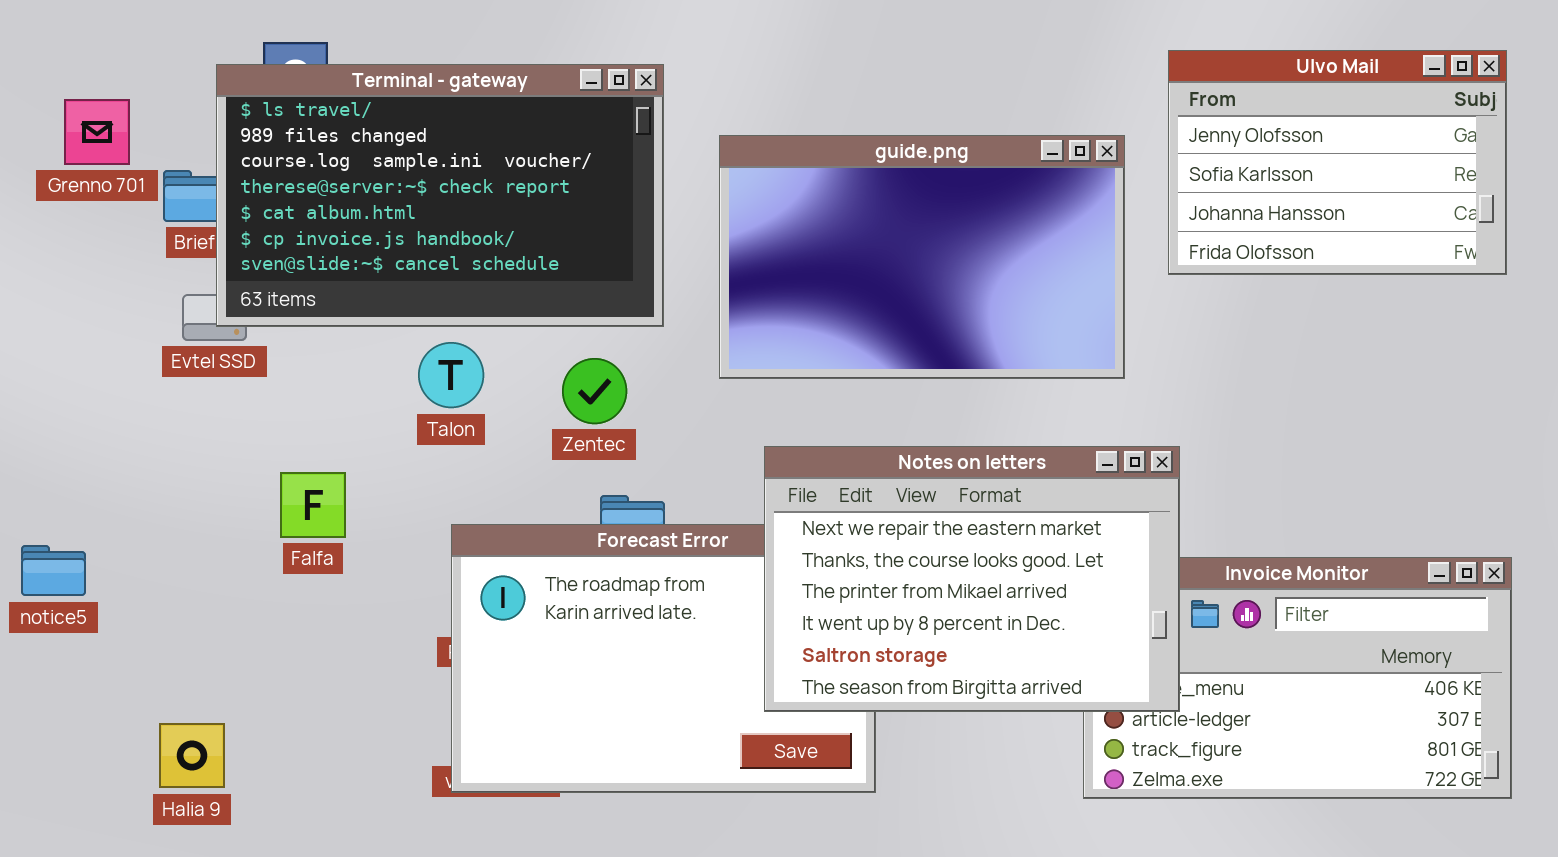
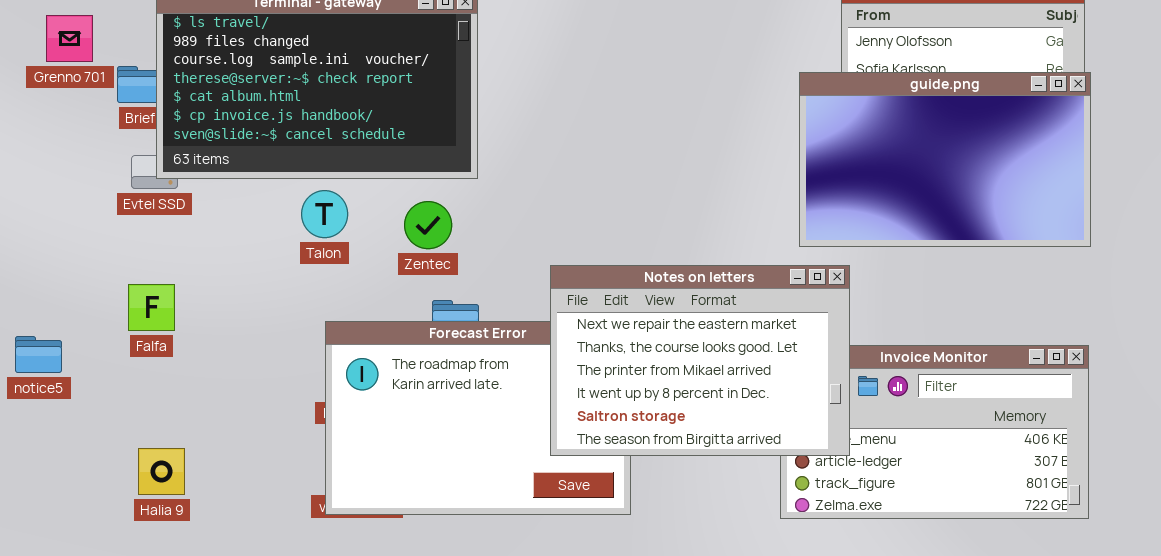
guide.png: [719,135,1125,379] -> [799,72,1091,247], moved
Falfa: [280,472,346,538] -> [128,284,175,331], moved
Halia 9: [159,723,225,788] -> [138,448,185,495], moved

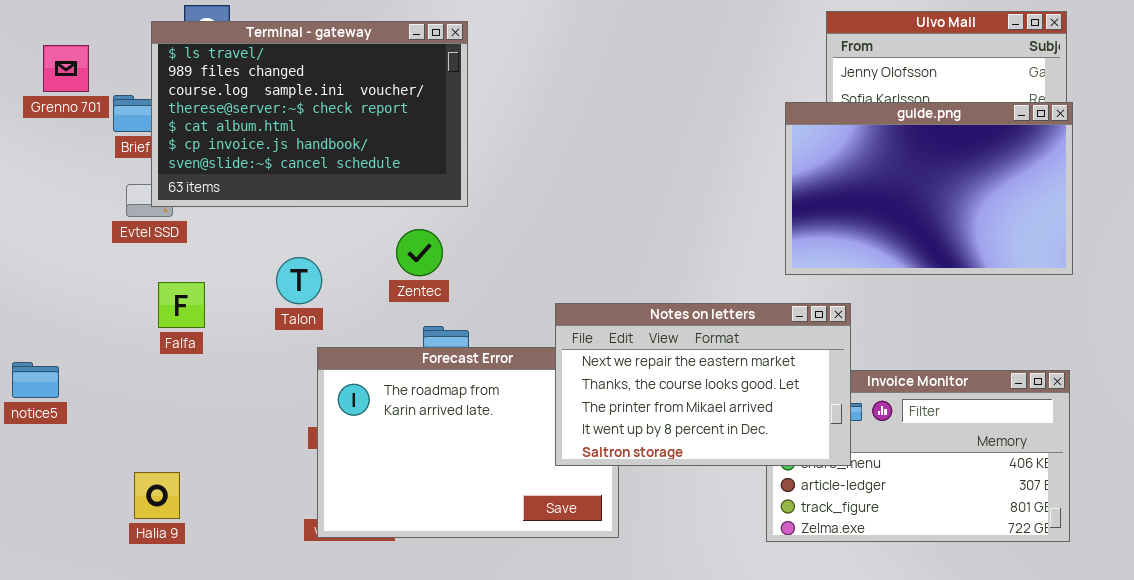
Talon: [301,190,348,238] -> [276,257,322,304], moved
Notes on letters: [550,265,850,456] -> [555,303,851,466], moved, resized
Falfa: [128,284,175,331] -> [158,282,205,328], moved

